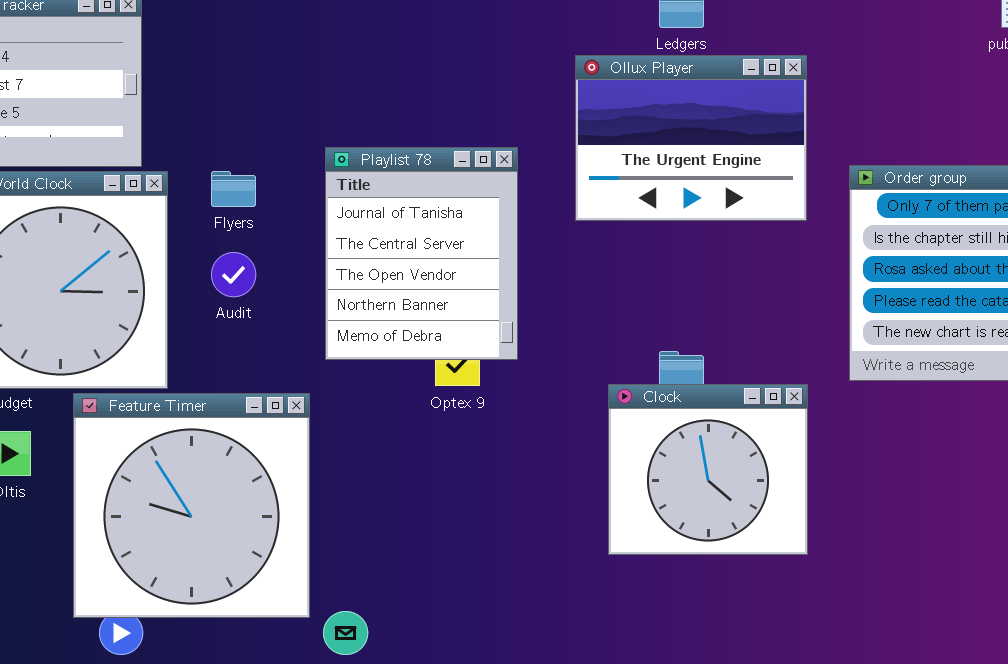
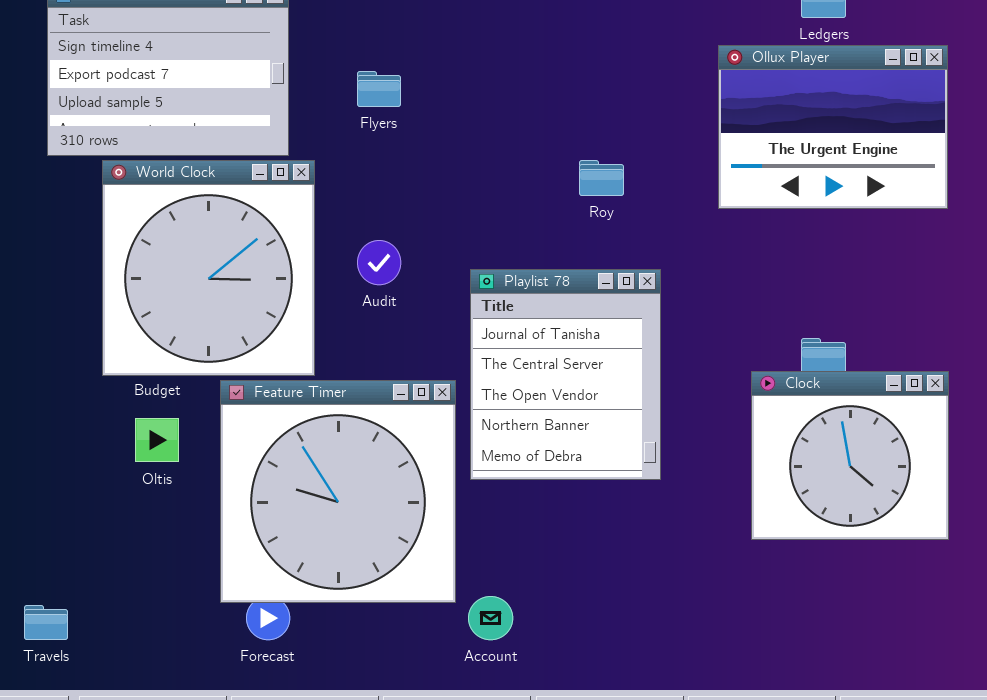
Playlist 78: [325,147,518,360] -> [470,269,661,480], moved
Flyers: [211,171,256,207] -> [357,71,401,107], moved

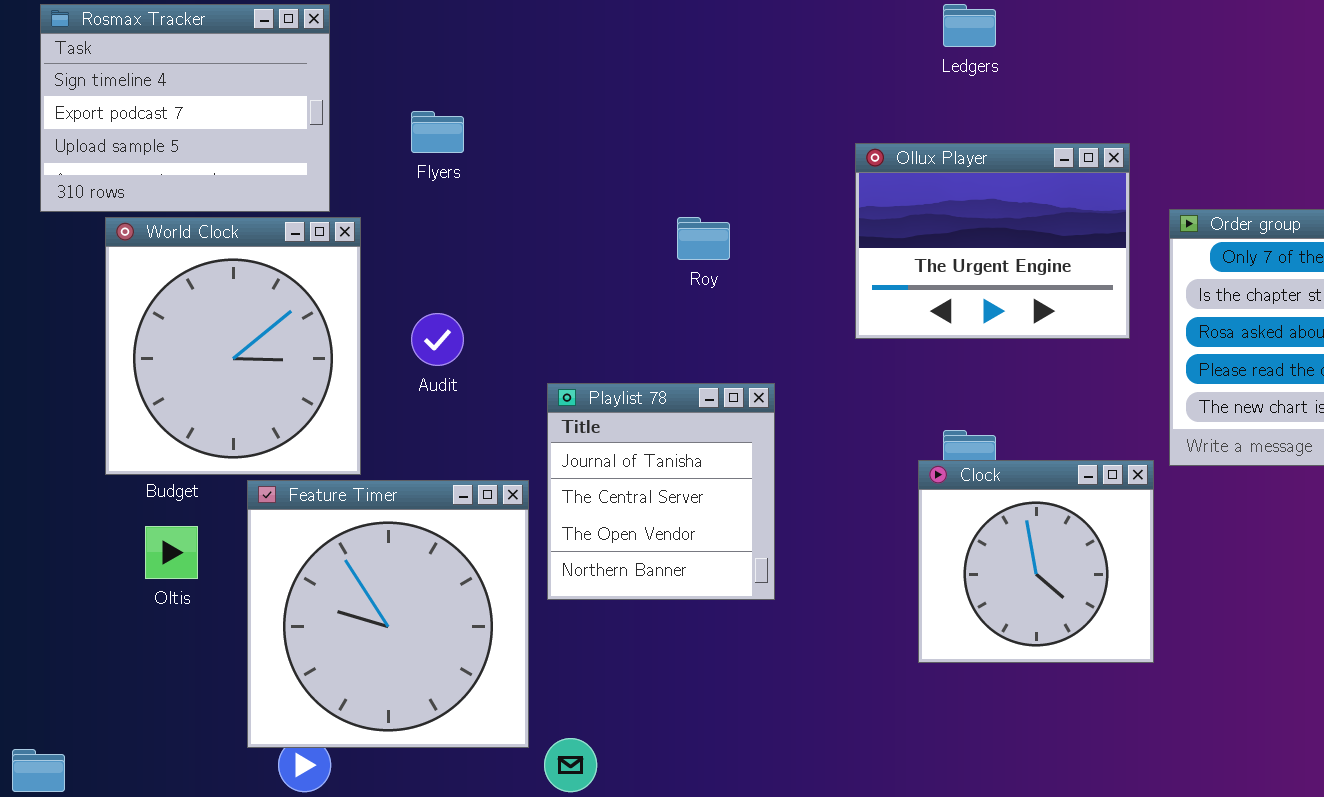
Ollux Player: [718,45,948,209] -> [855,143,1130,339], moved
Playlist 78: [470,269,661,480] -> [547,383,775,600], resized
Clock: [751,371,949,540] -> [918,460,1154,663], moved

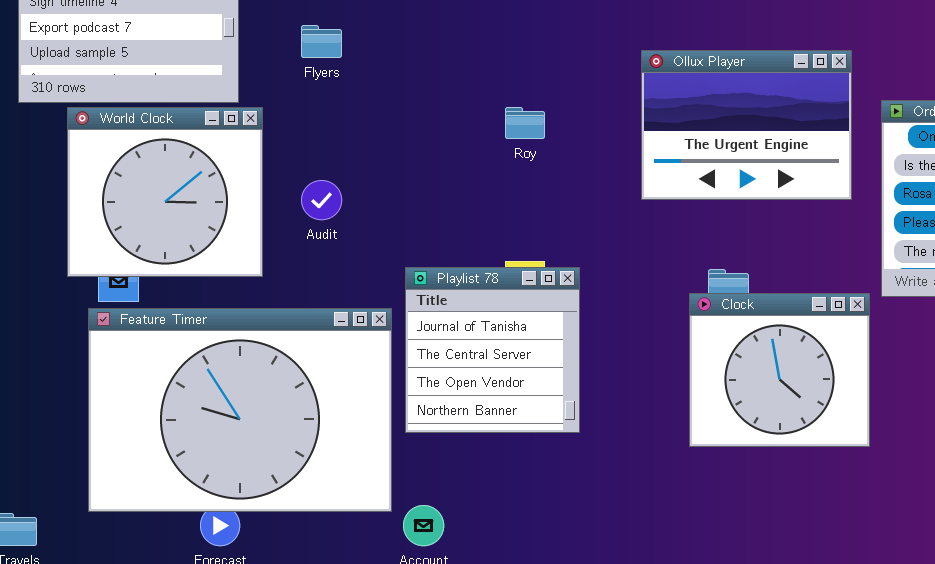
World Clock: [105,217,361,475] -> [67,107,263,277], resized
Playlist 78: [547,383,775,600] -> [405,267,580,433], moved
Feature Timer: [247,480,529,748] -> [88,308,392,512], resized

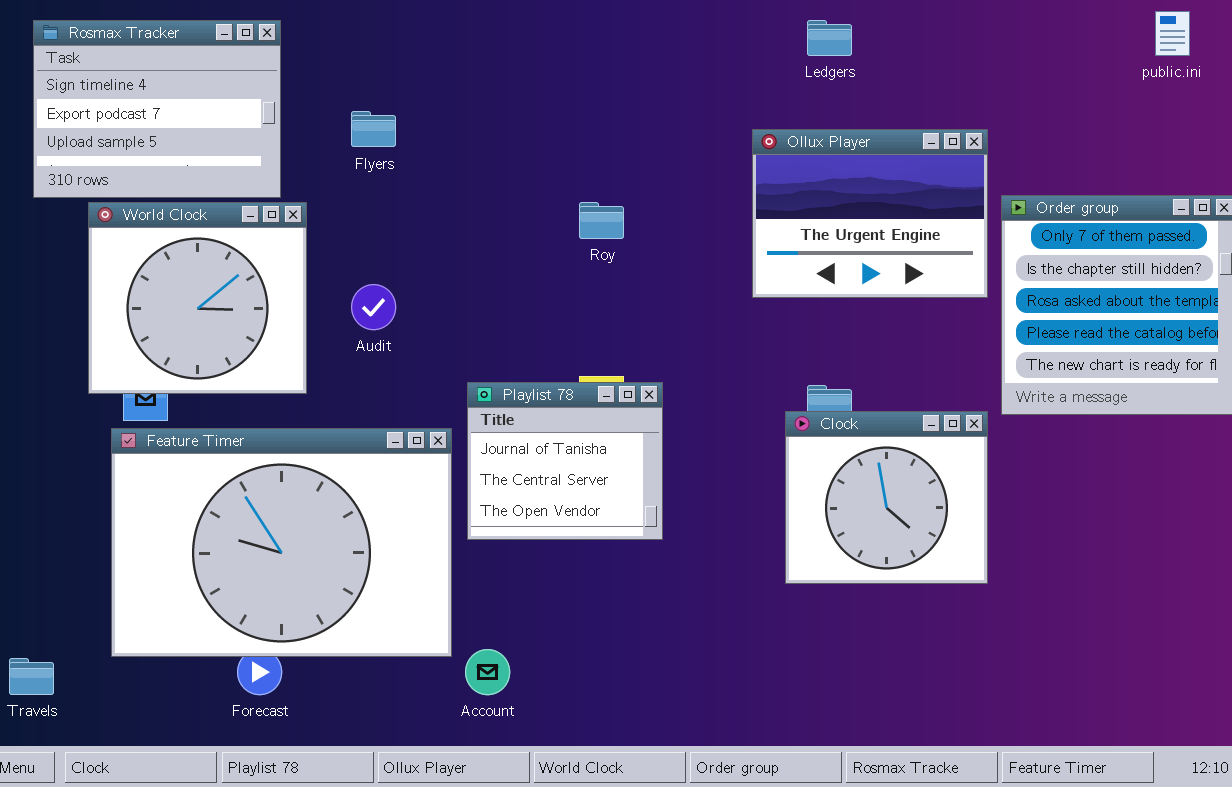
Ollux Player: [641,50,852,200] -> [752,129,988,298], moved
Playlist 78: [405,267,580,433] -> [467,382,663,540], resized

